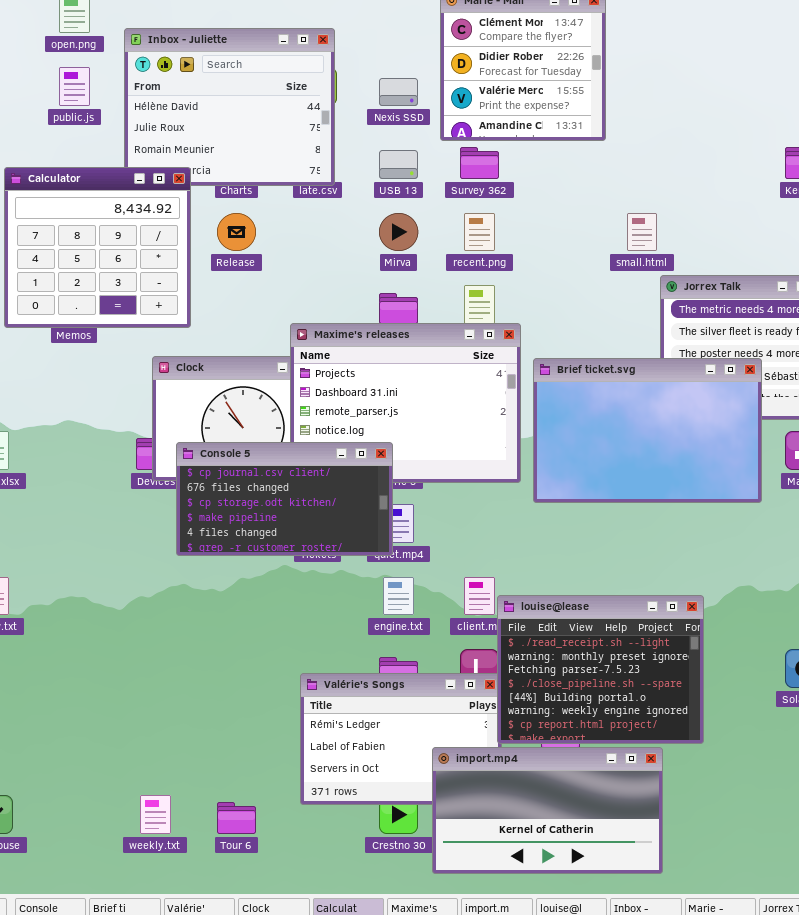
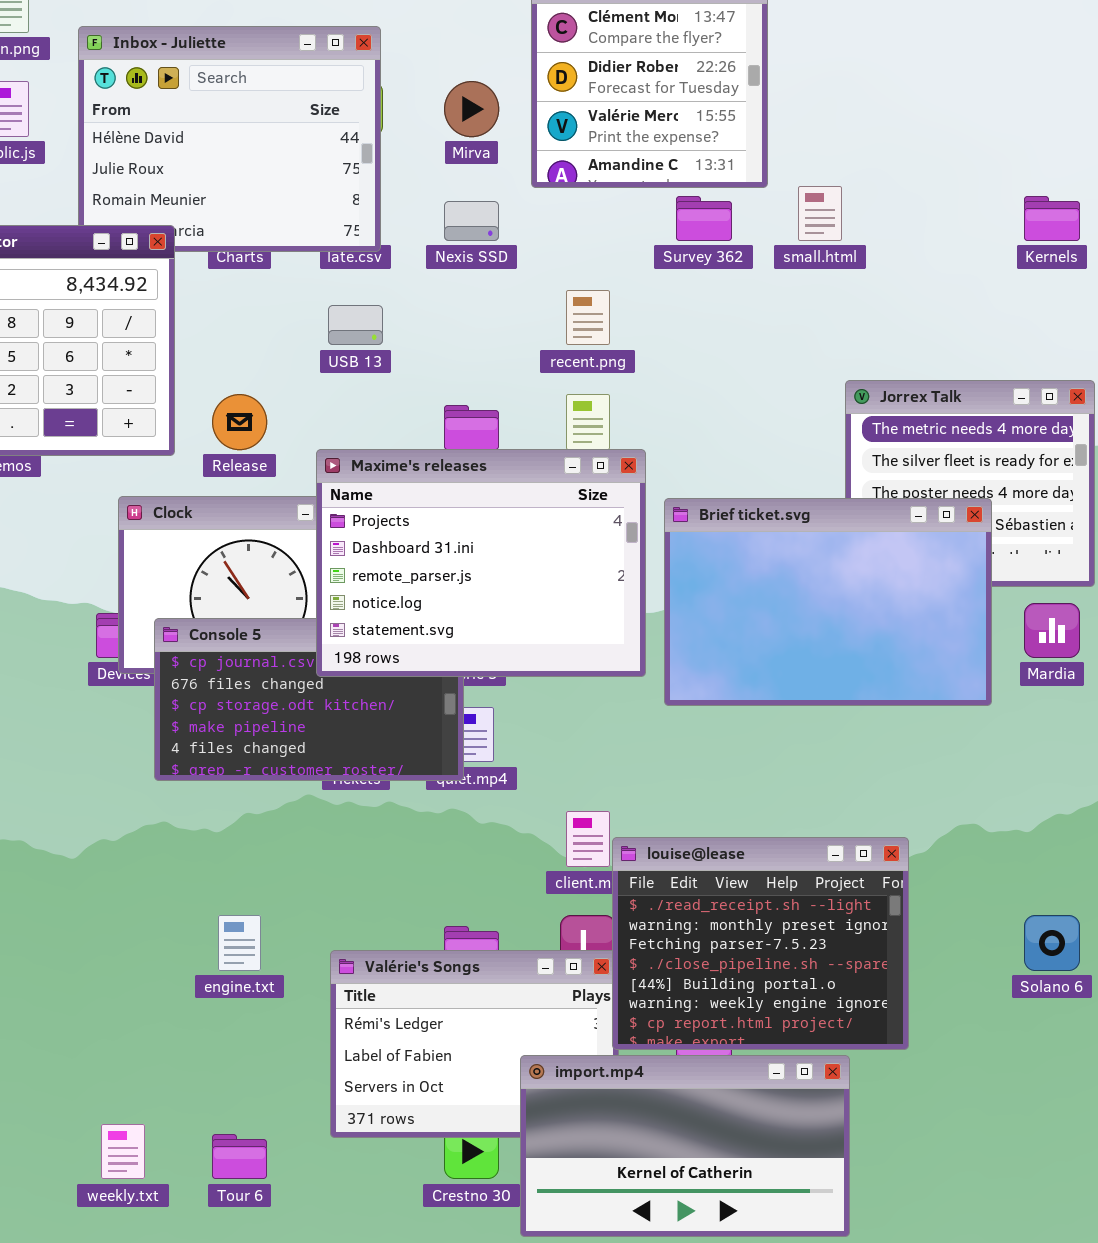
Nexis SSD: [379,78,418,106] -> [444,201,499,241], moved
Survey 362: [460,147,499,179] -> [676,196,732,241], moved
USB 13: [379,150,418,179] -> [328,305,383,345], moved
Release: [217,213,256,251] -> [212,394,267,450], moved
Mirva: [379,213,418,251] -> [444,81,499,137], moved
small.html: [627,213,657,251] -> [798,186,842,241], moved
Maxime's releases: [290,323,521,483] -> [316,449,646,677], raised
engine.txt: [383,577,414,615] -> [218,915,261,971], moved

